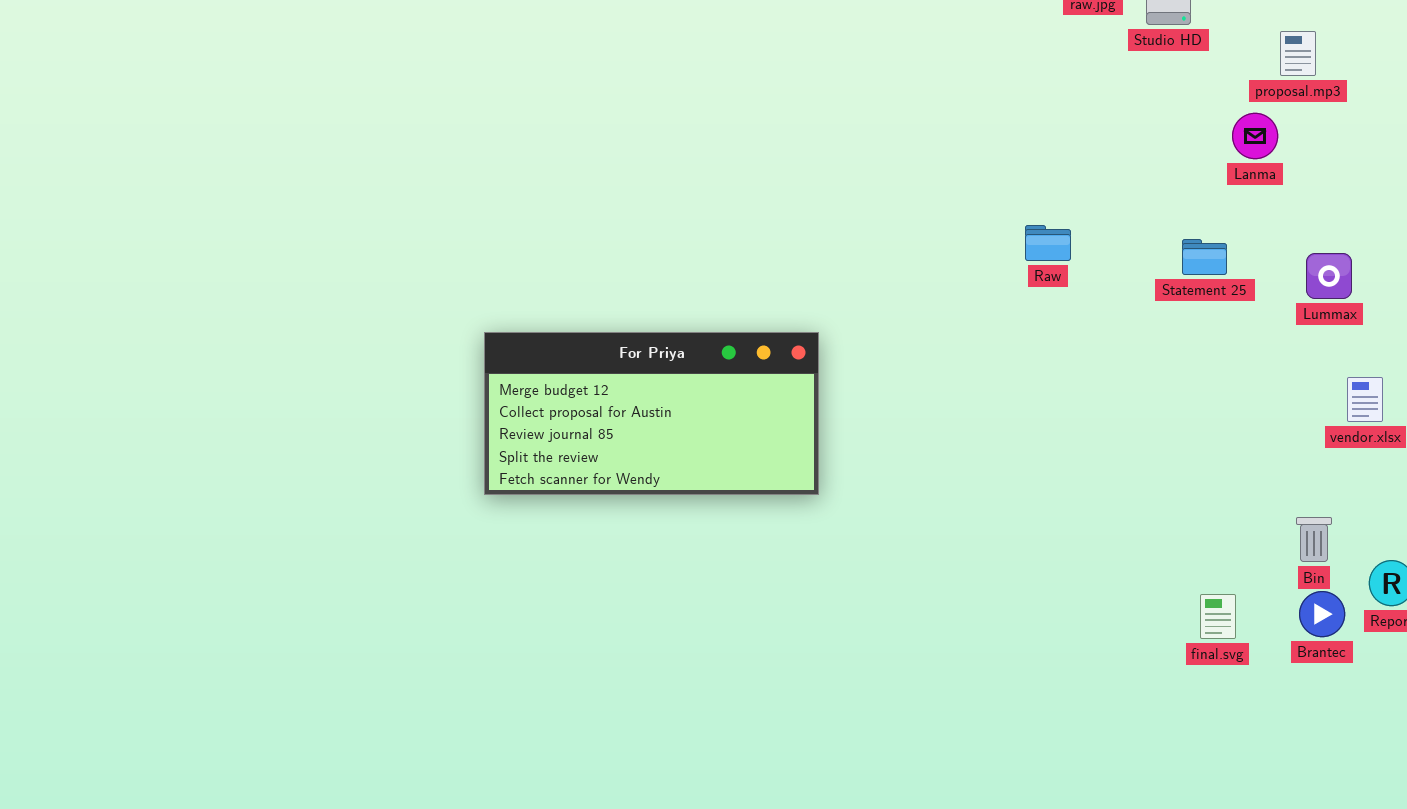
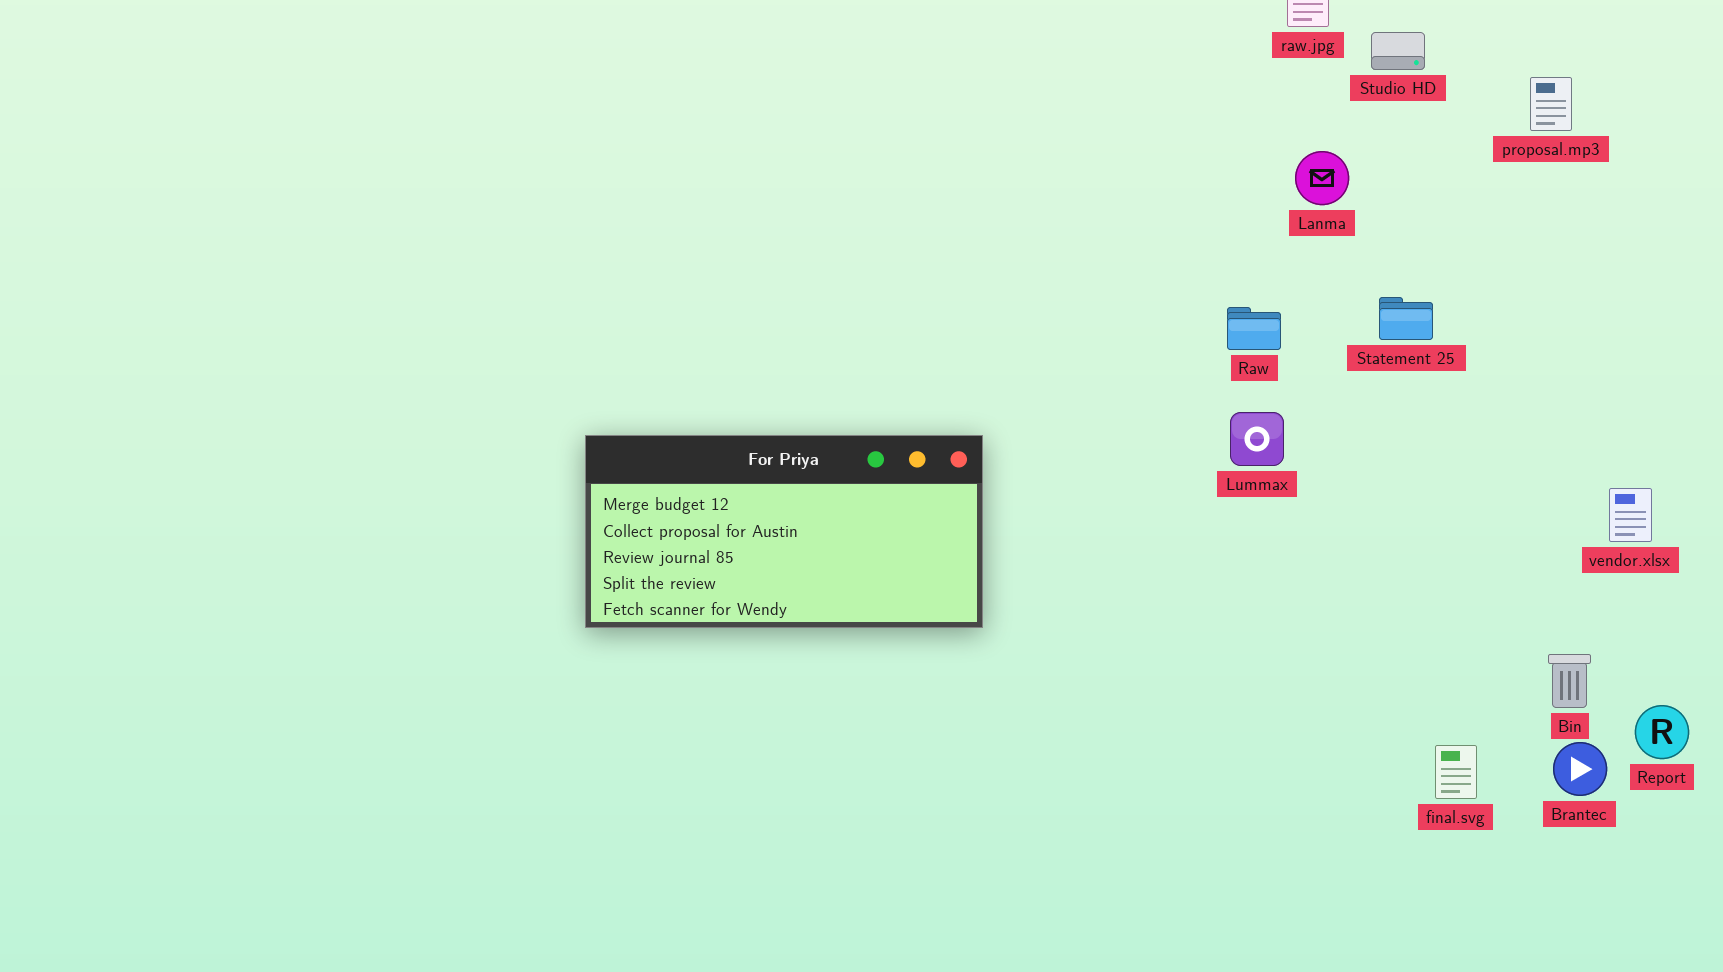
Lanma: [1232,113,1278,159] -> [1295,151,1349,205], moved
Statement 25: [1182,239,1227,275] -> [1379,297,1433,340], moved
Lummax: [1306,253,1352,299] -> [1230,412,1284,466], moved

